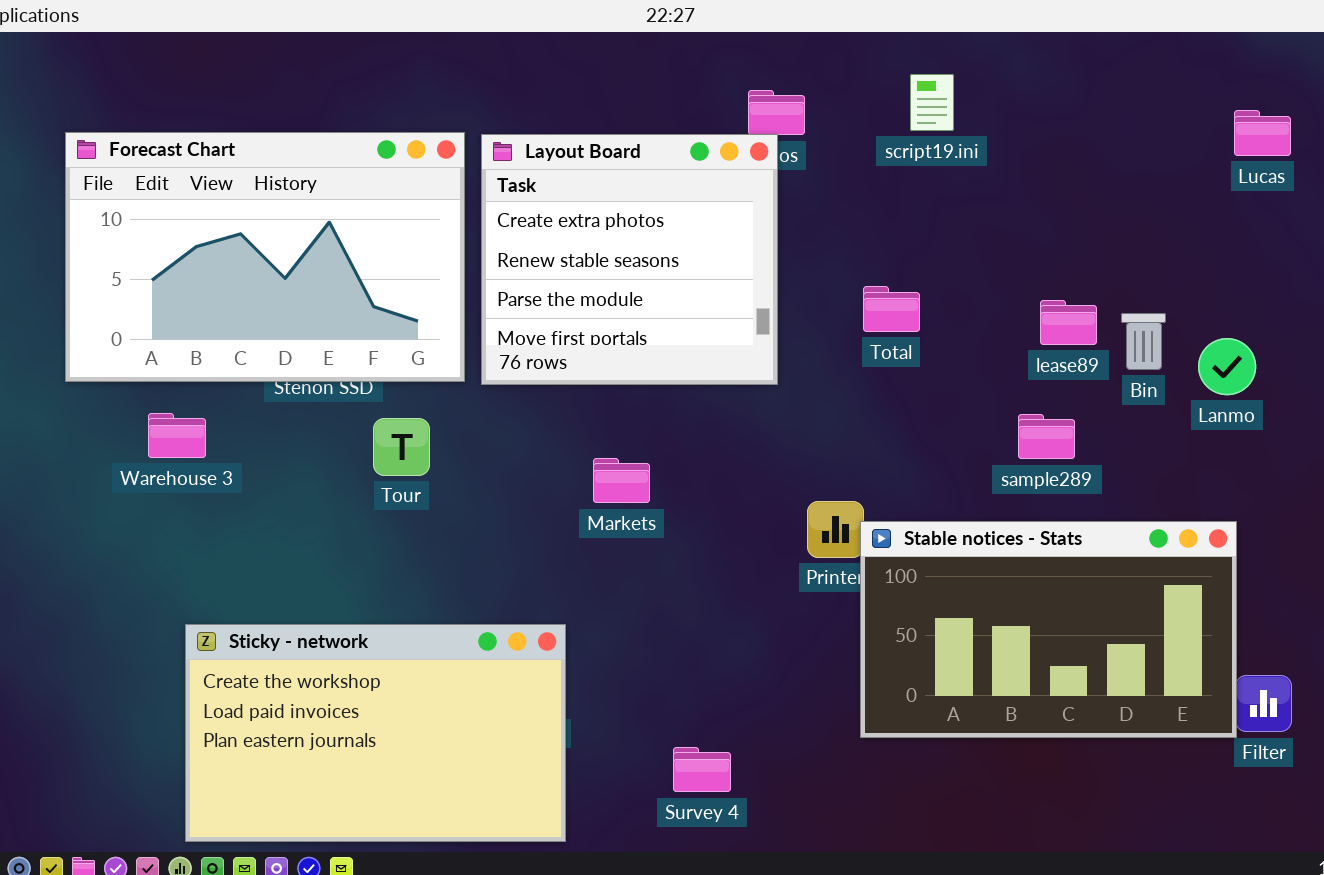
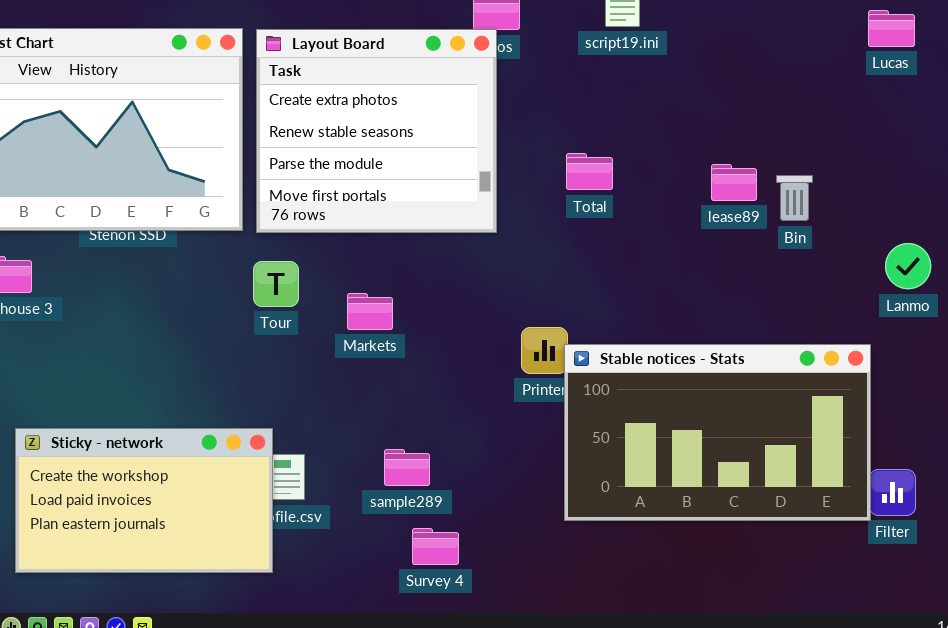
Lanmo: [1198,338,1256,395] -> [885,243,931,289], moved
sample289: [1018,414,1075,459] -> [384,449,430,486], moved
Tour: [373,418,430,476] -> [253,261,299,307], moved
Sticky - network: [185,624,566,842] -> [15,428,273,573], resized

